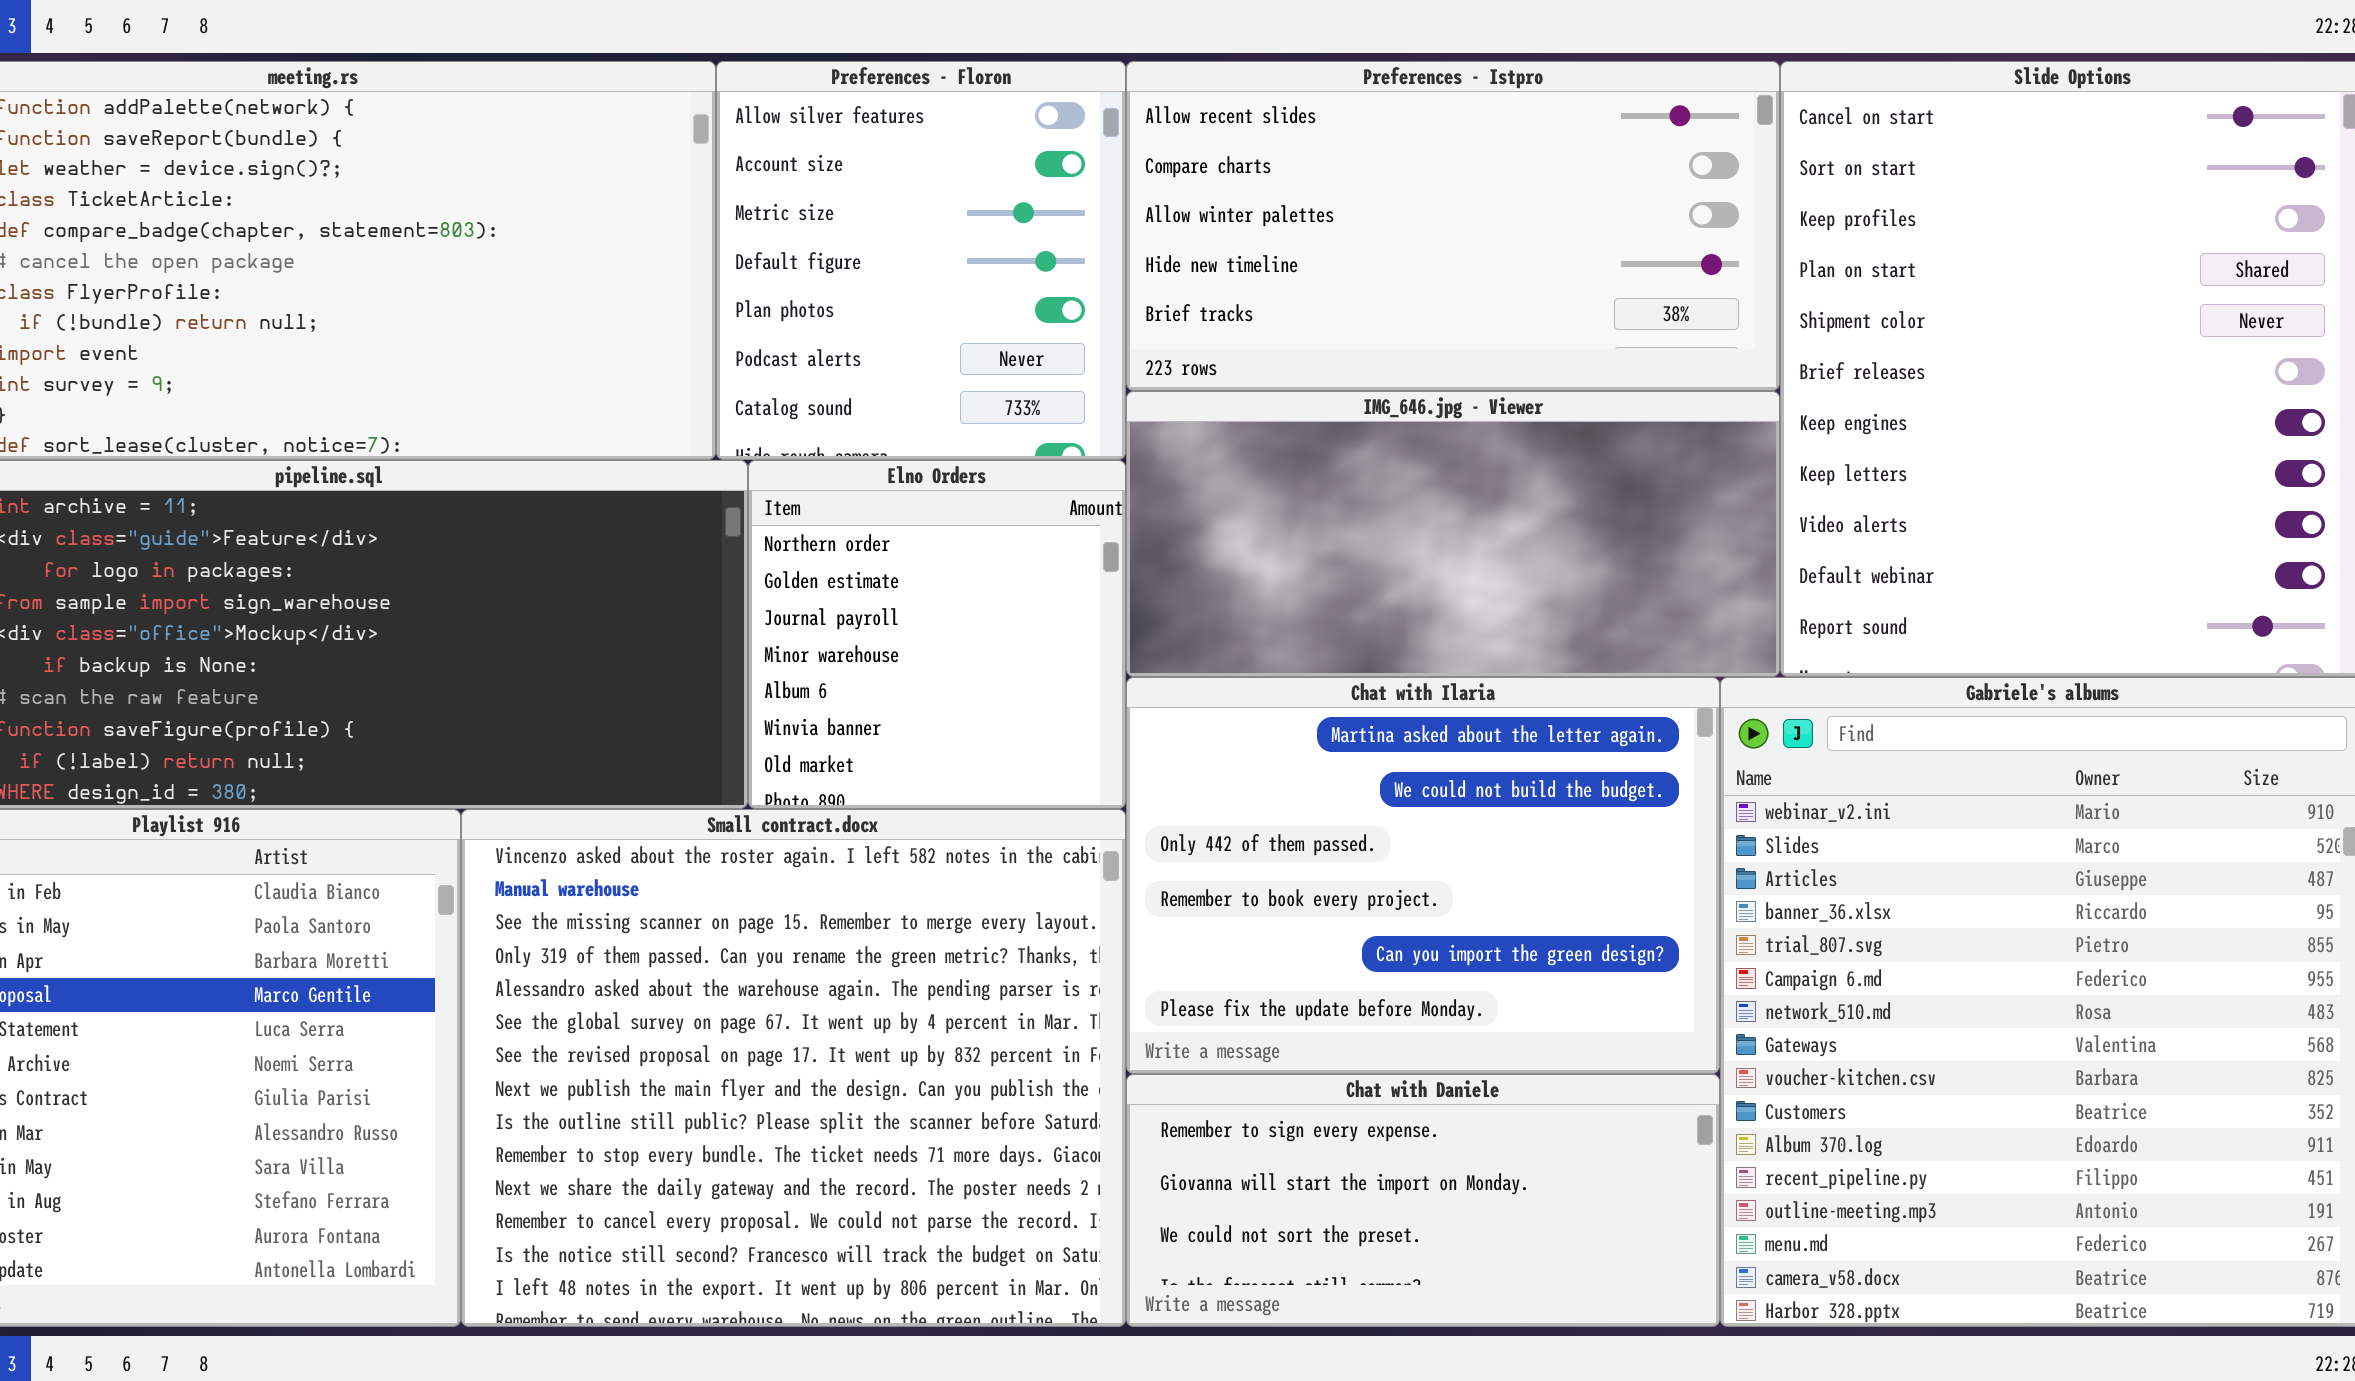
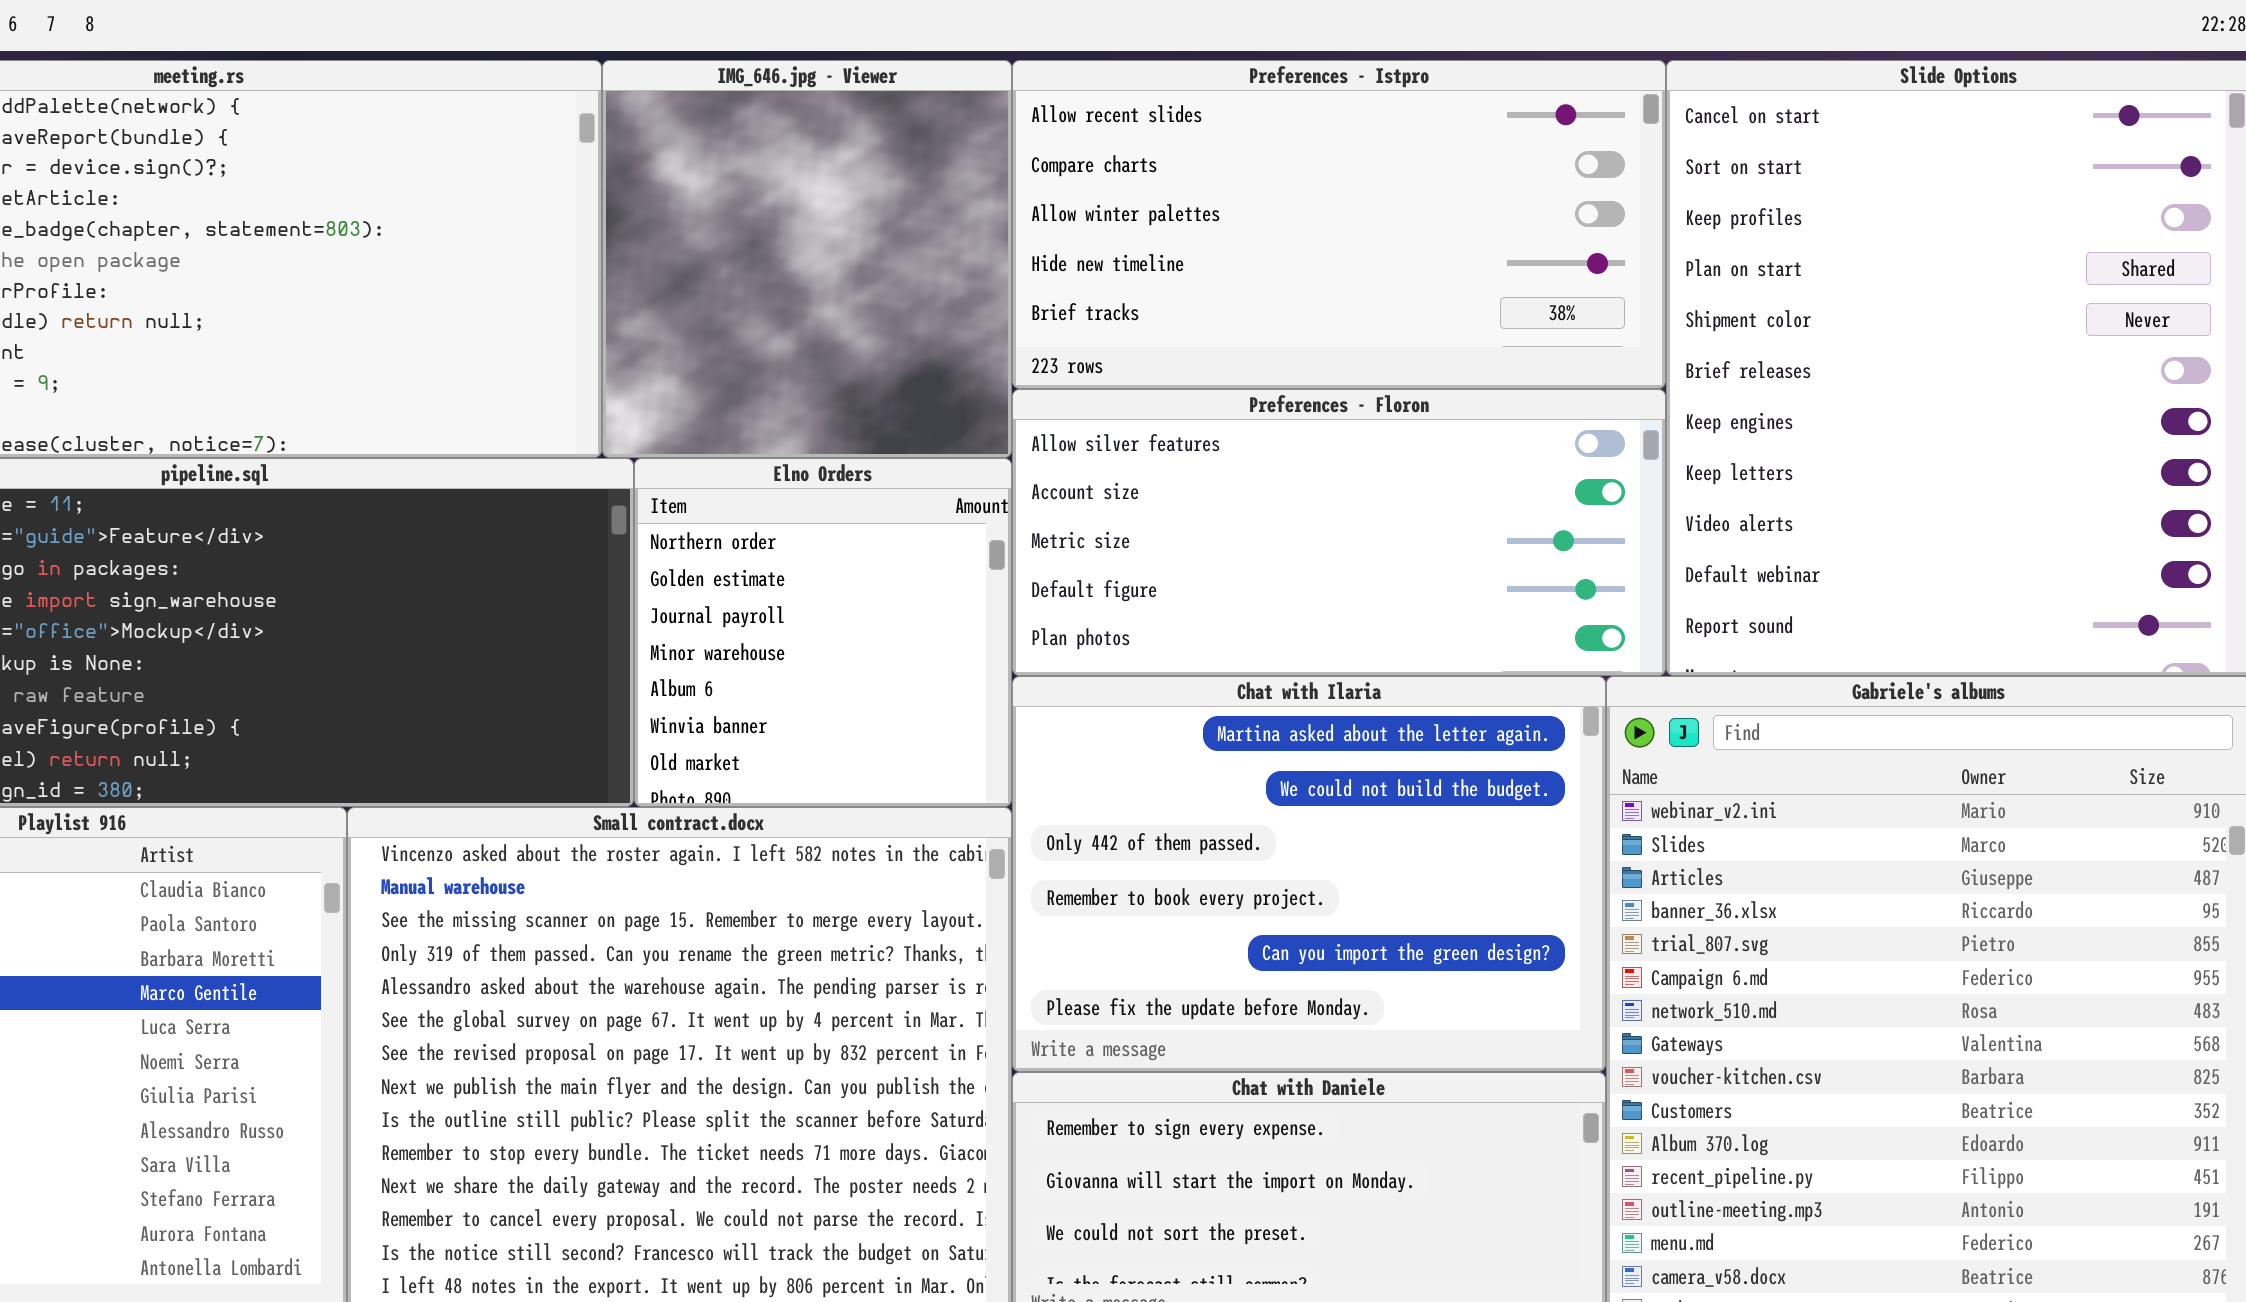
Preferences - Floron: [716,61,1126,460] -> [1012,389,1666,676], moved, resized
IMG_646.jpg - Viewer: [1126,391,1780,677] -> [602,60,1012,458], moved, resized

